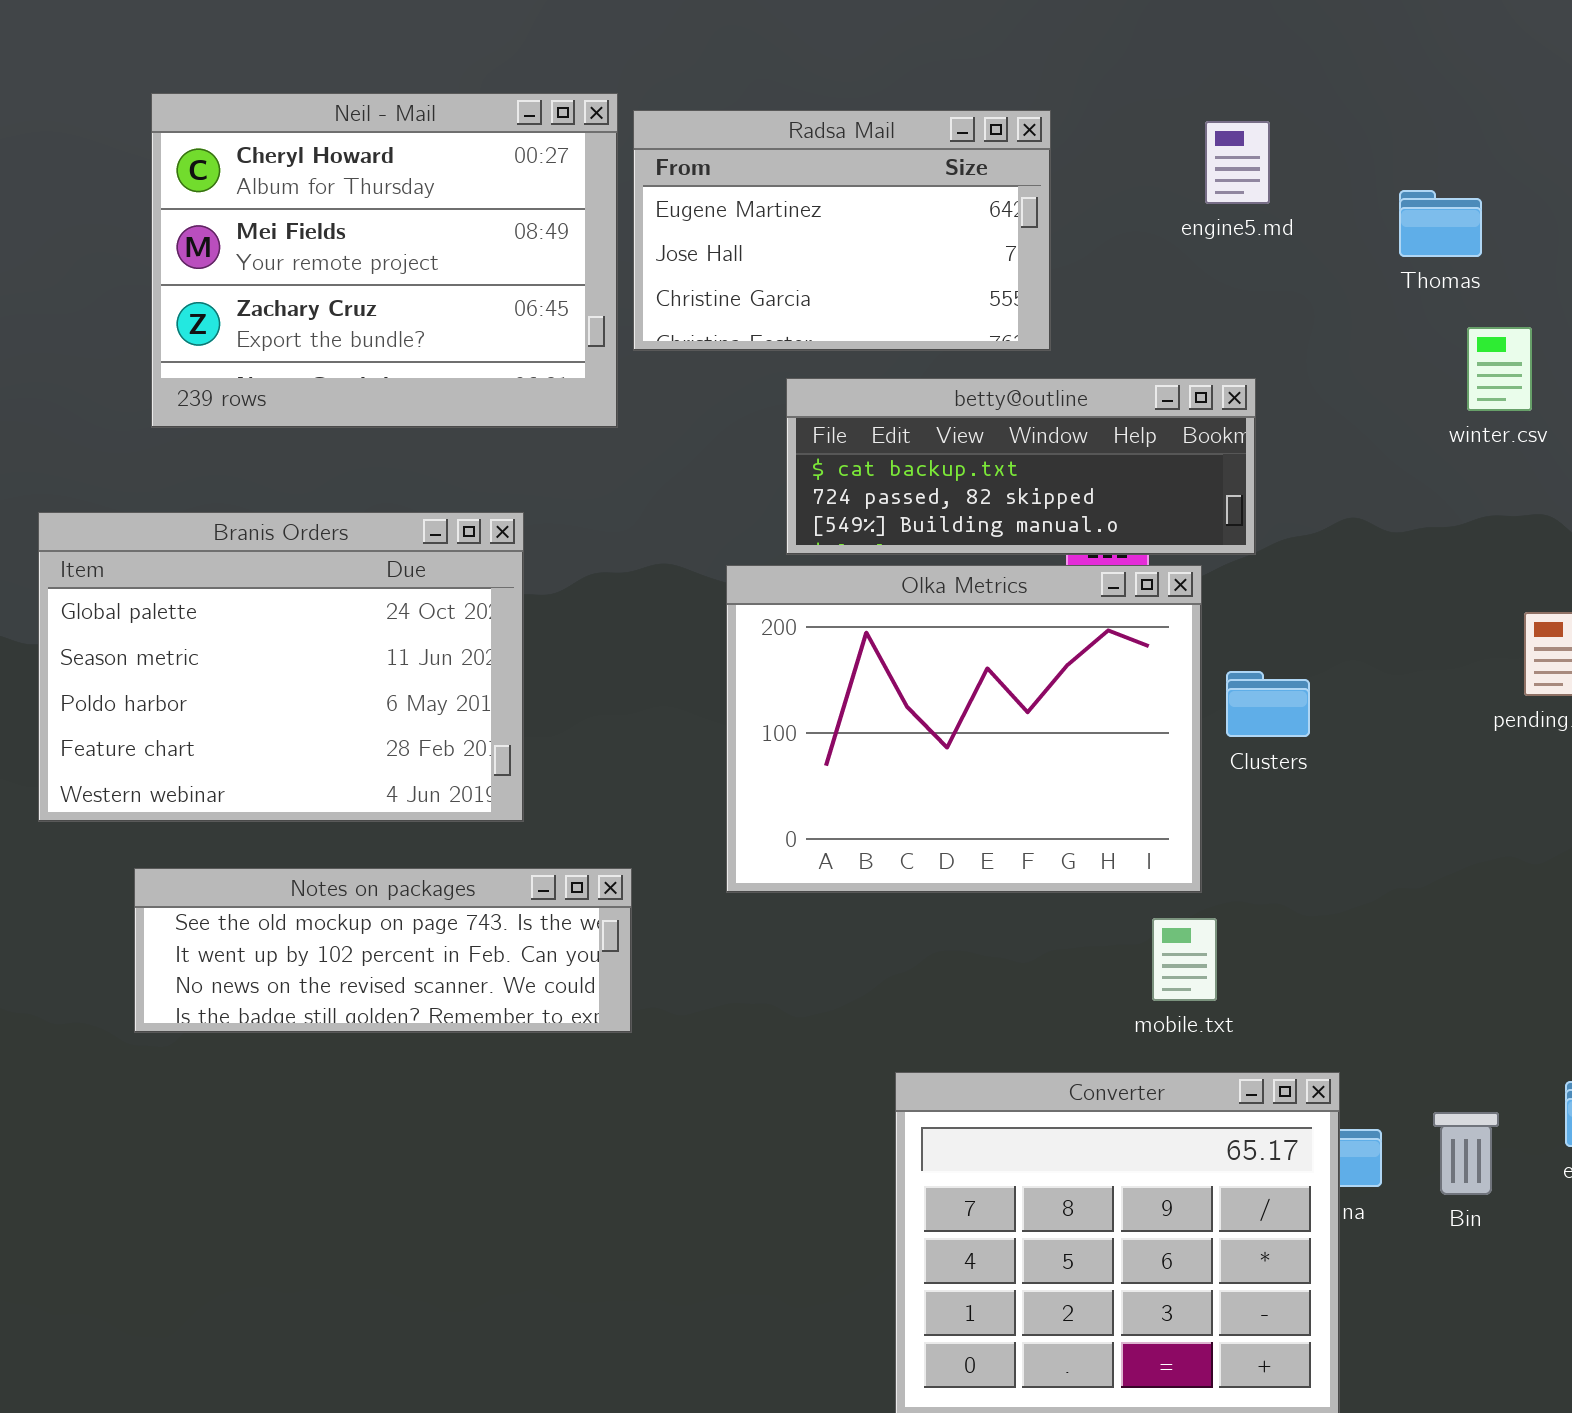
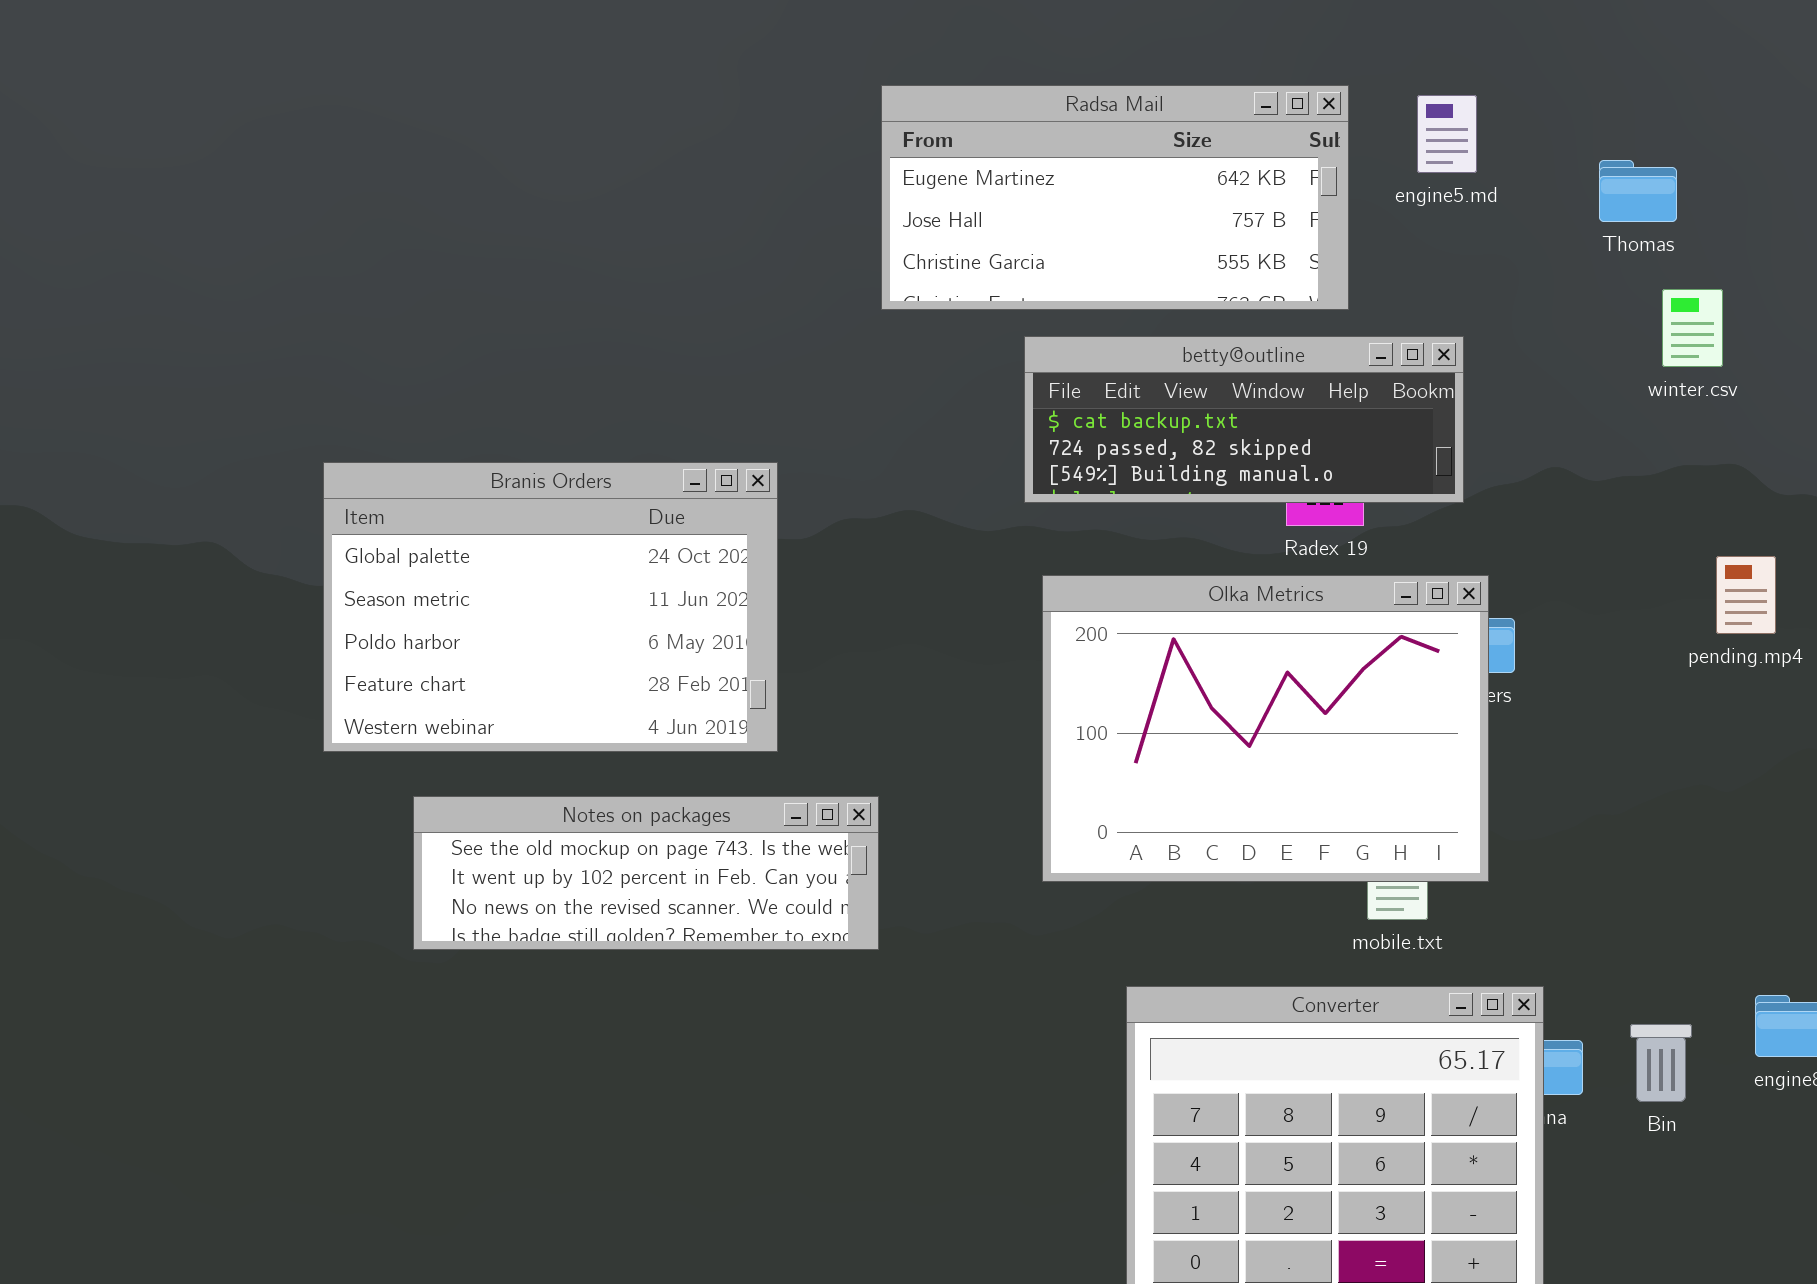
Neil - Mail: [151,93,618,428] -> none, closed
Radsa Mail: [633,110,1051,351] -> [881,85,1349,310], resized
Olka Metrics: [726,565,1202,893] -> [1042,575,1489,882], moved

